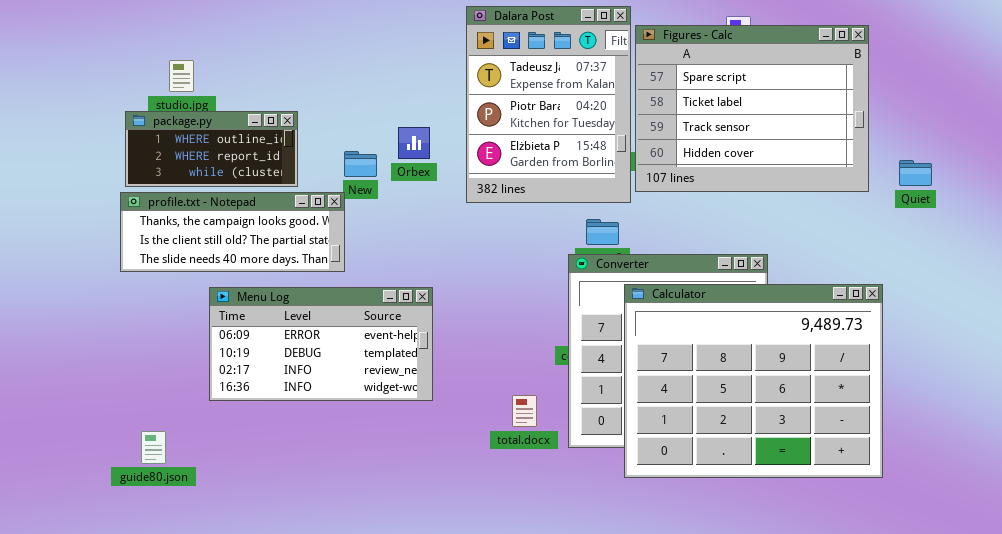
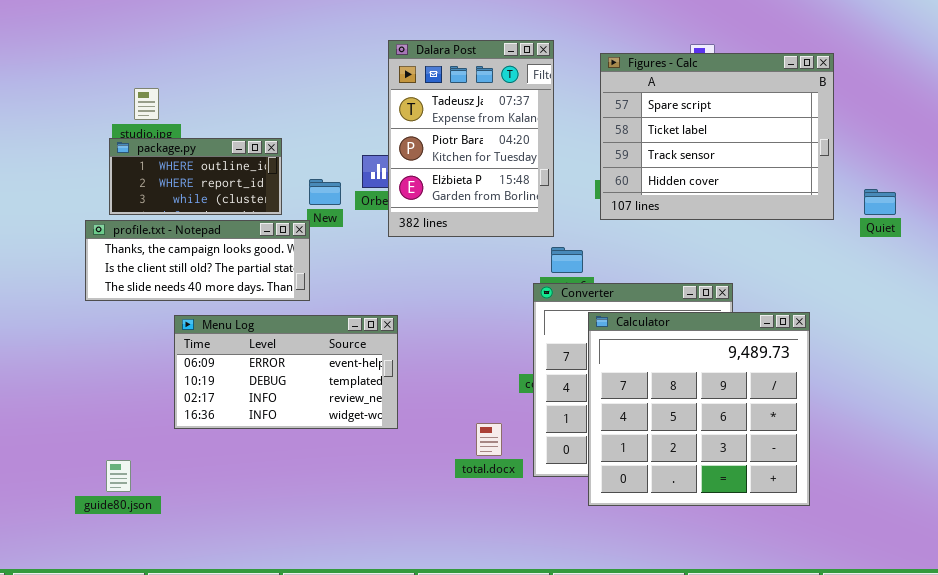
Dalara Post: [466,6,631,203] -> [388,40,554,237], moved
package.py: [125,111,298,187] -> [109,138,282,215], moved
Calculator: [624,284,883,478] -> [588,312,810,506], resized

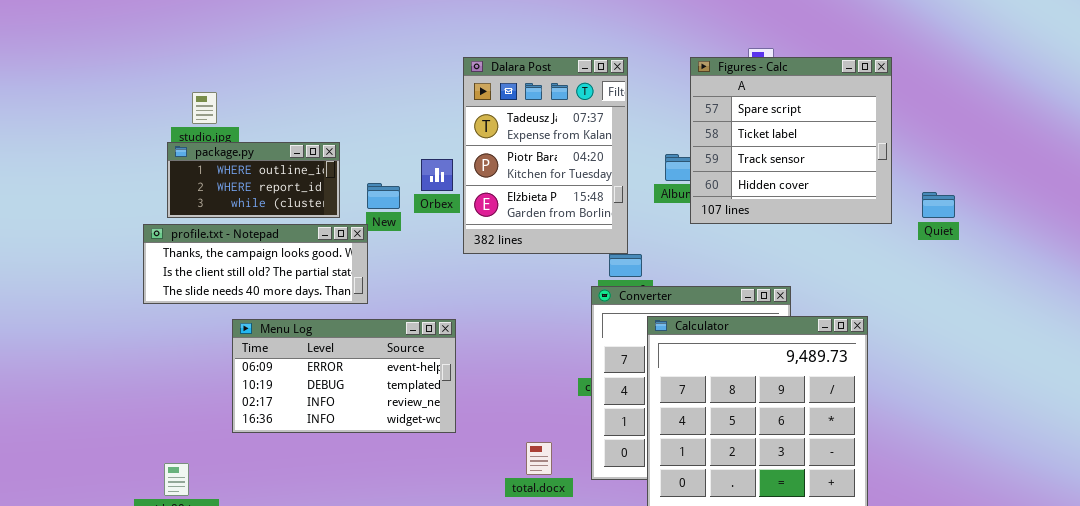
Dalara Post: [388,40,554,237] -> [463,57,628,254], moved
Figures - Calc: [600,53,834,220] -> [690,57,892,224], resized
total.docx: [476,423,502,456] -> [526,442,552,475], moved

